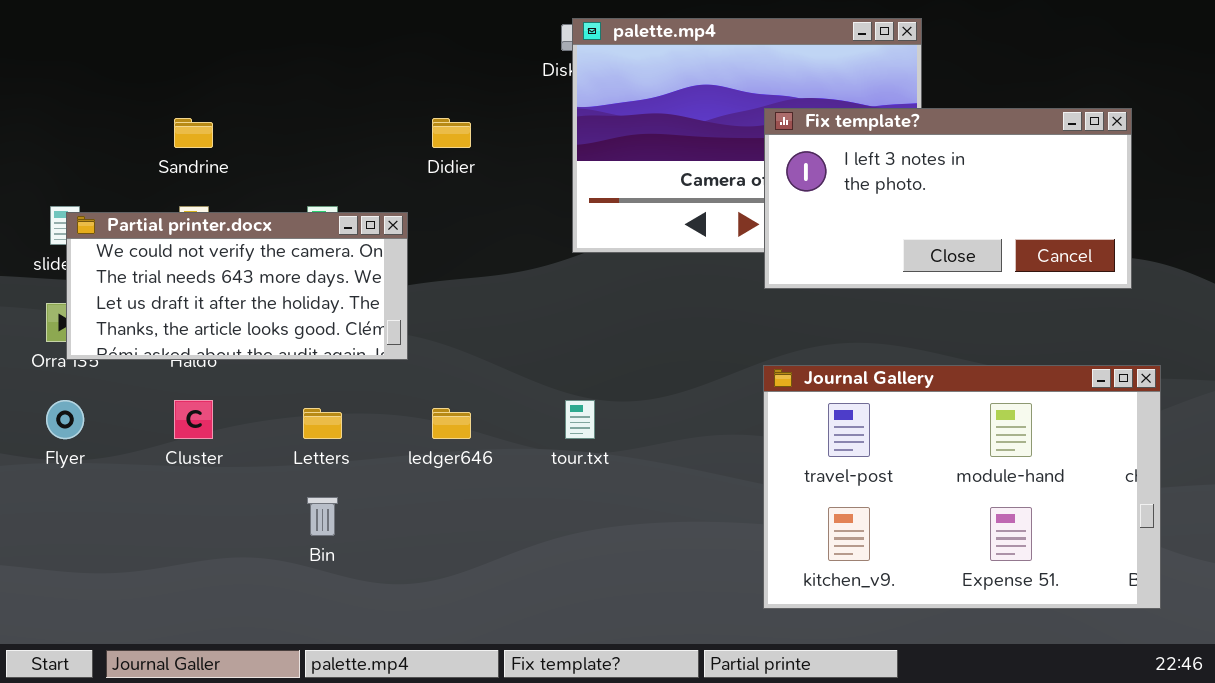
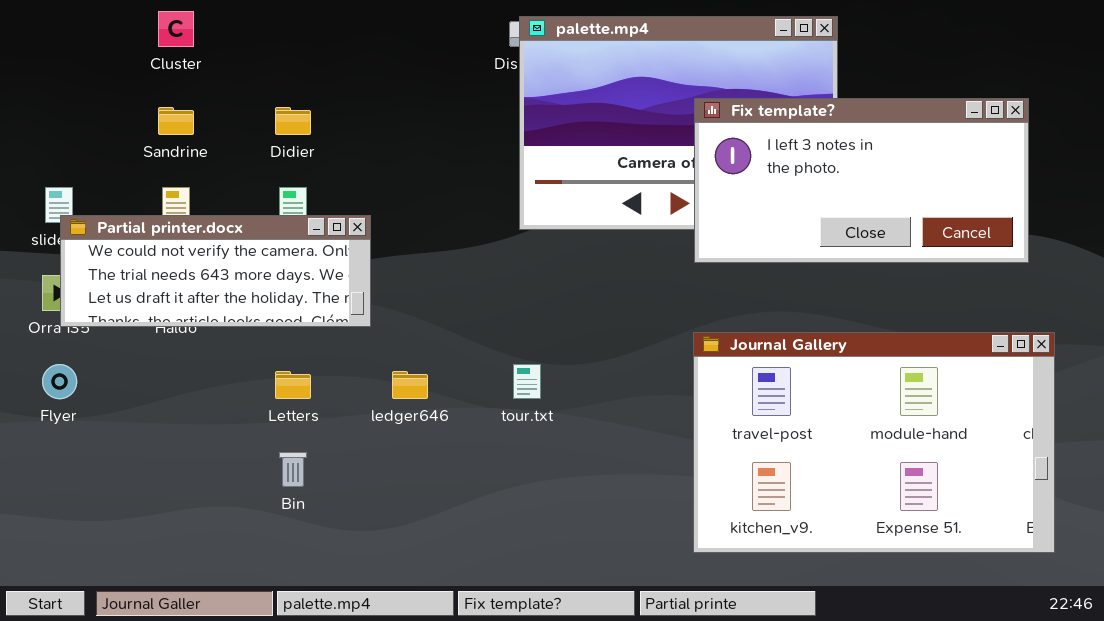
Didier: [432,118,471,148] -> [275,107,311,135], moved
Partial printer.docx: [66,212,408,360] -> [60,215,371,327], resized
Cluster: [174,400,213,439] -> [158,11,194,47], moved

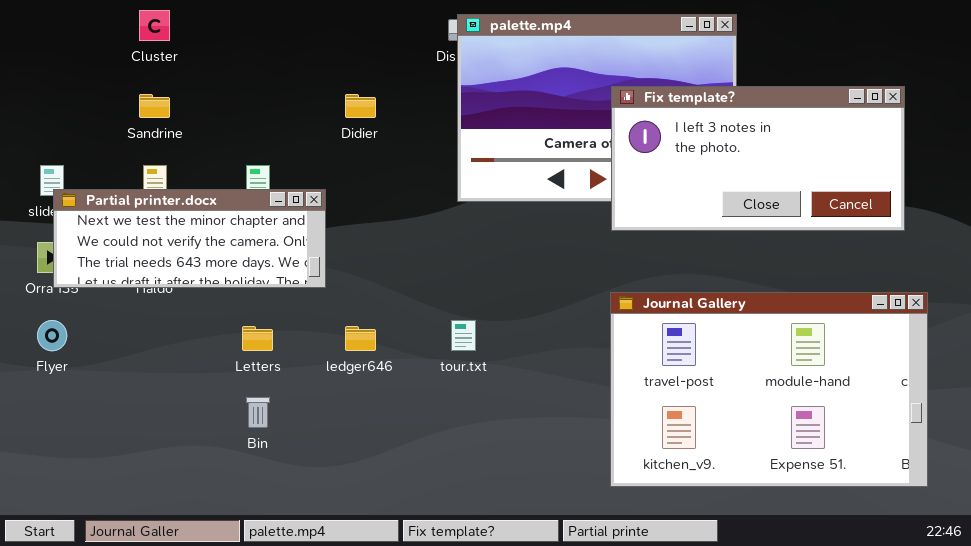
Didier: [275,107,311,135] -> [345,94,376,118], moved
Partial printer.docx: [60,215,371,327] -> [53,189,326,288], scrolled up 1 row

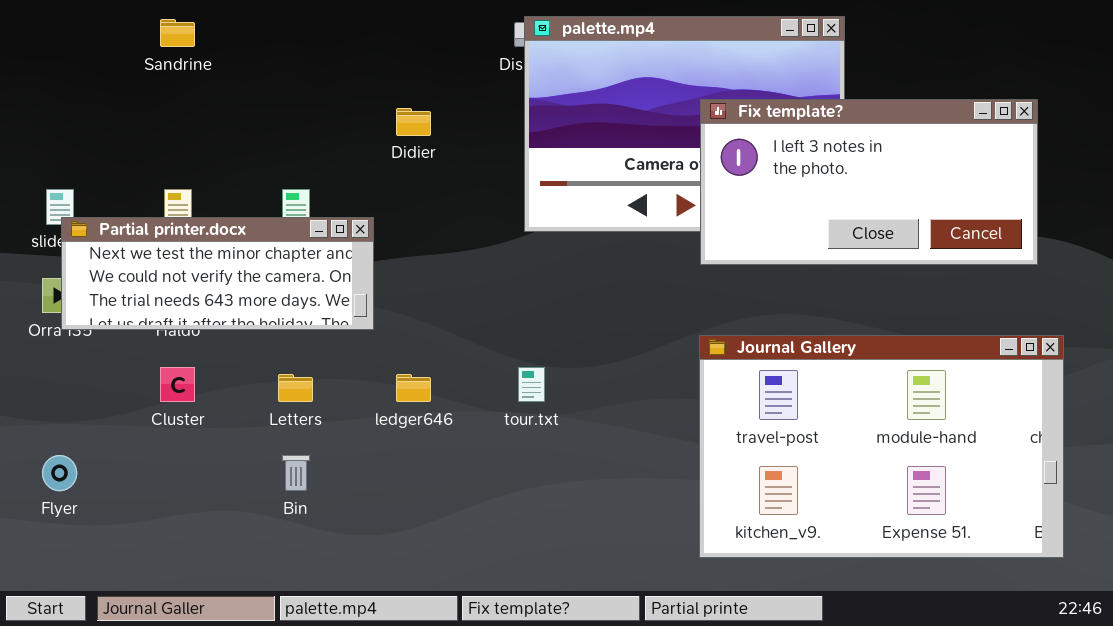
Cluster: [139,10,170,41] -> [160,367,195,402], moved
Sandrine: [139,94,170,118] -> [160,19,195,47], moved
Flyer: [37,320,67,351] -> [42,455,77,491], moved

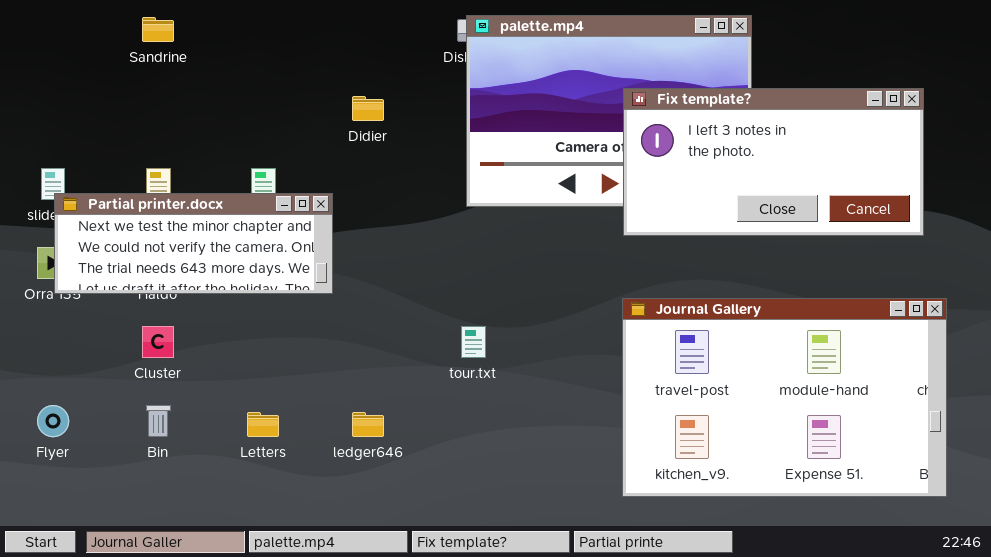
Letters: [278,374,313,402] -> [247,412,279,437], moved
ledger646: [396,374,431,402] -> [352,412,384,437], moved
Bin: [282,455,310,491] -> [146,405,171,437], moved

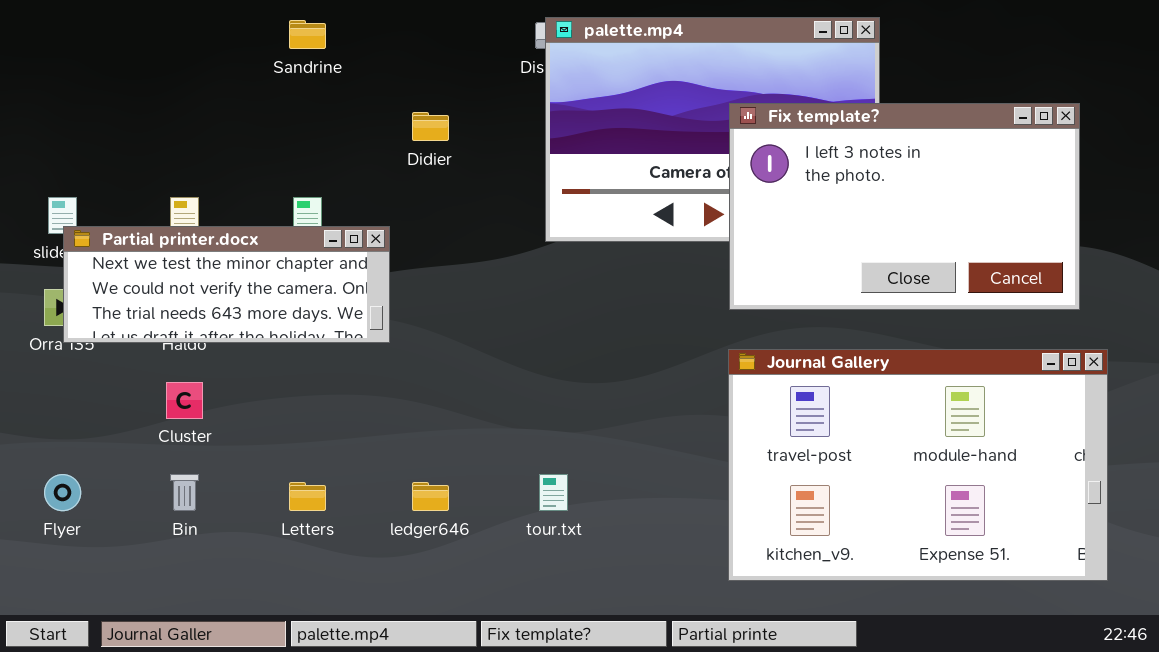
Sandrine: [142,17,174,42] -> [289,20,326,49], moved
Fix template?: [623,88,924,236] -> [729,103,1080,310], resized
tour.txt: [461,326,486,358] -> [539,474,568,511], moved

